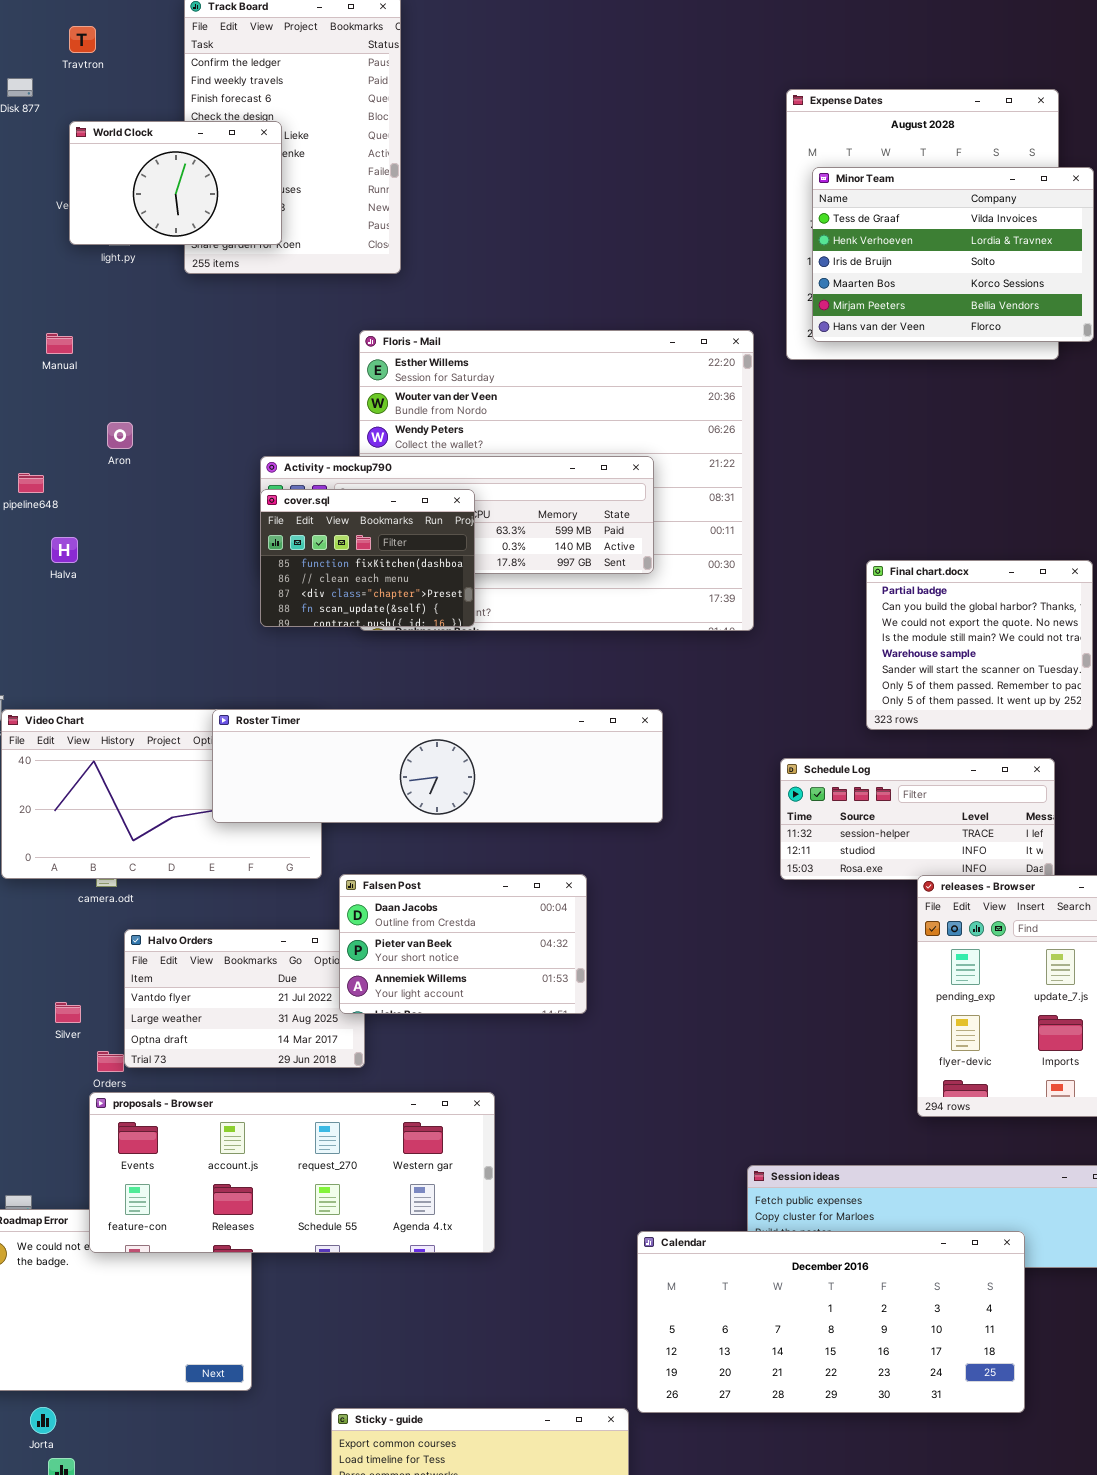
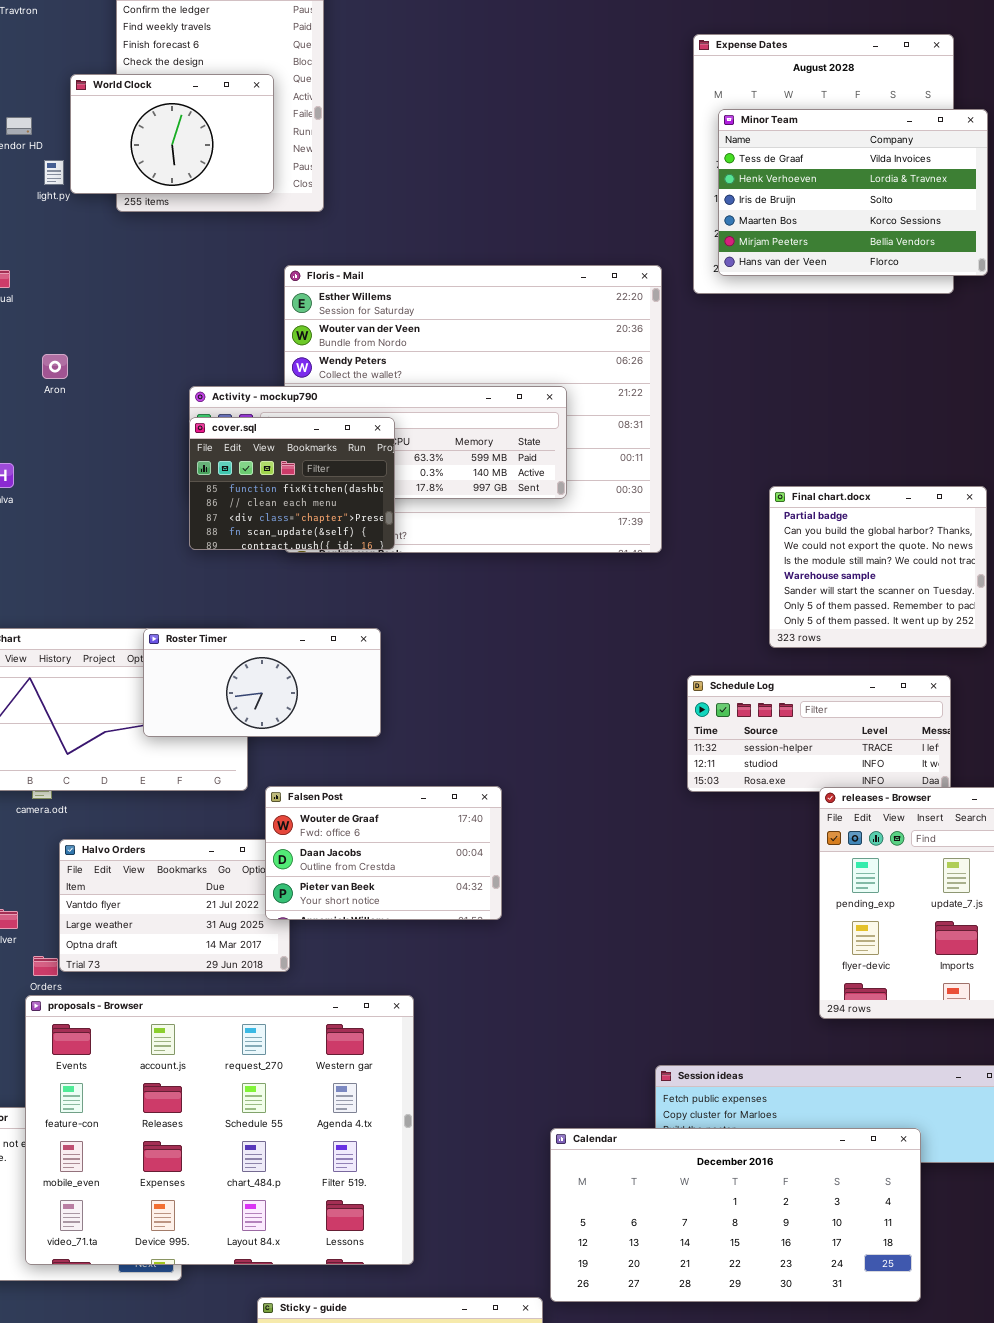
World Clock: [69,121,282,245] -> [70,74,274,194], moved
Roster Timer: [212,709,663,823] -> [143,628,381,737], resized
Falsen Post: [339,874,587,1014] -> [265,786,502,920], scrolled up 1 row
proposals - Browser: [89,1092,495,1253] -> [25,995,414,1265], resized

